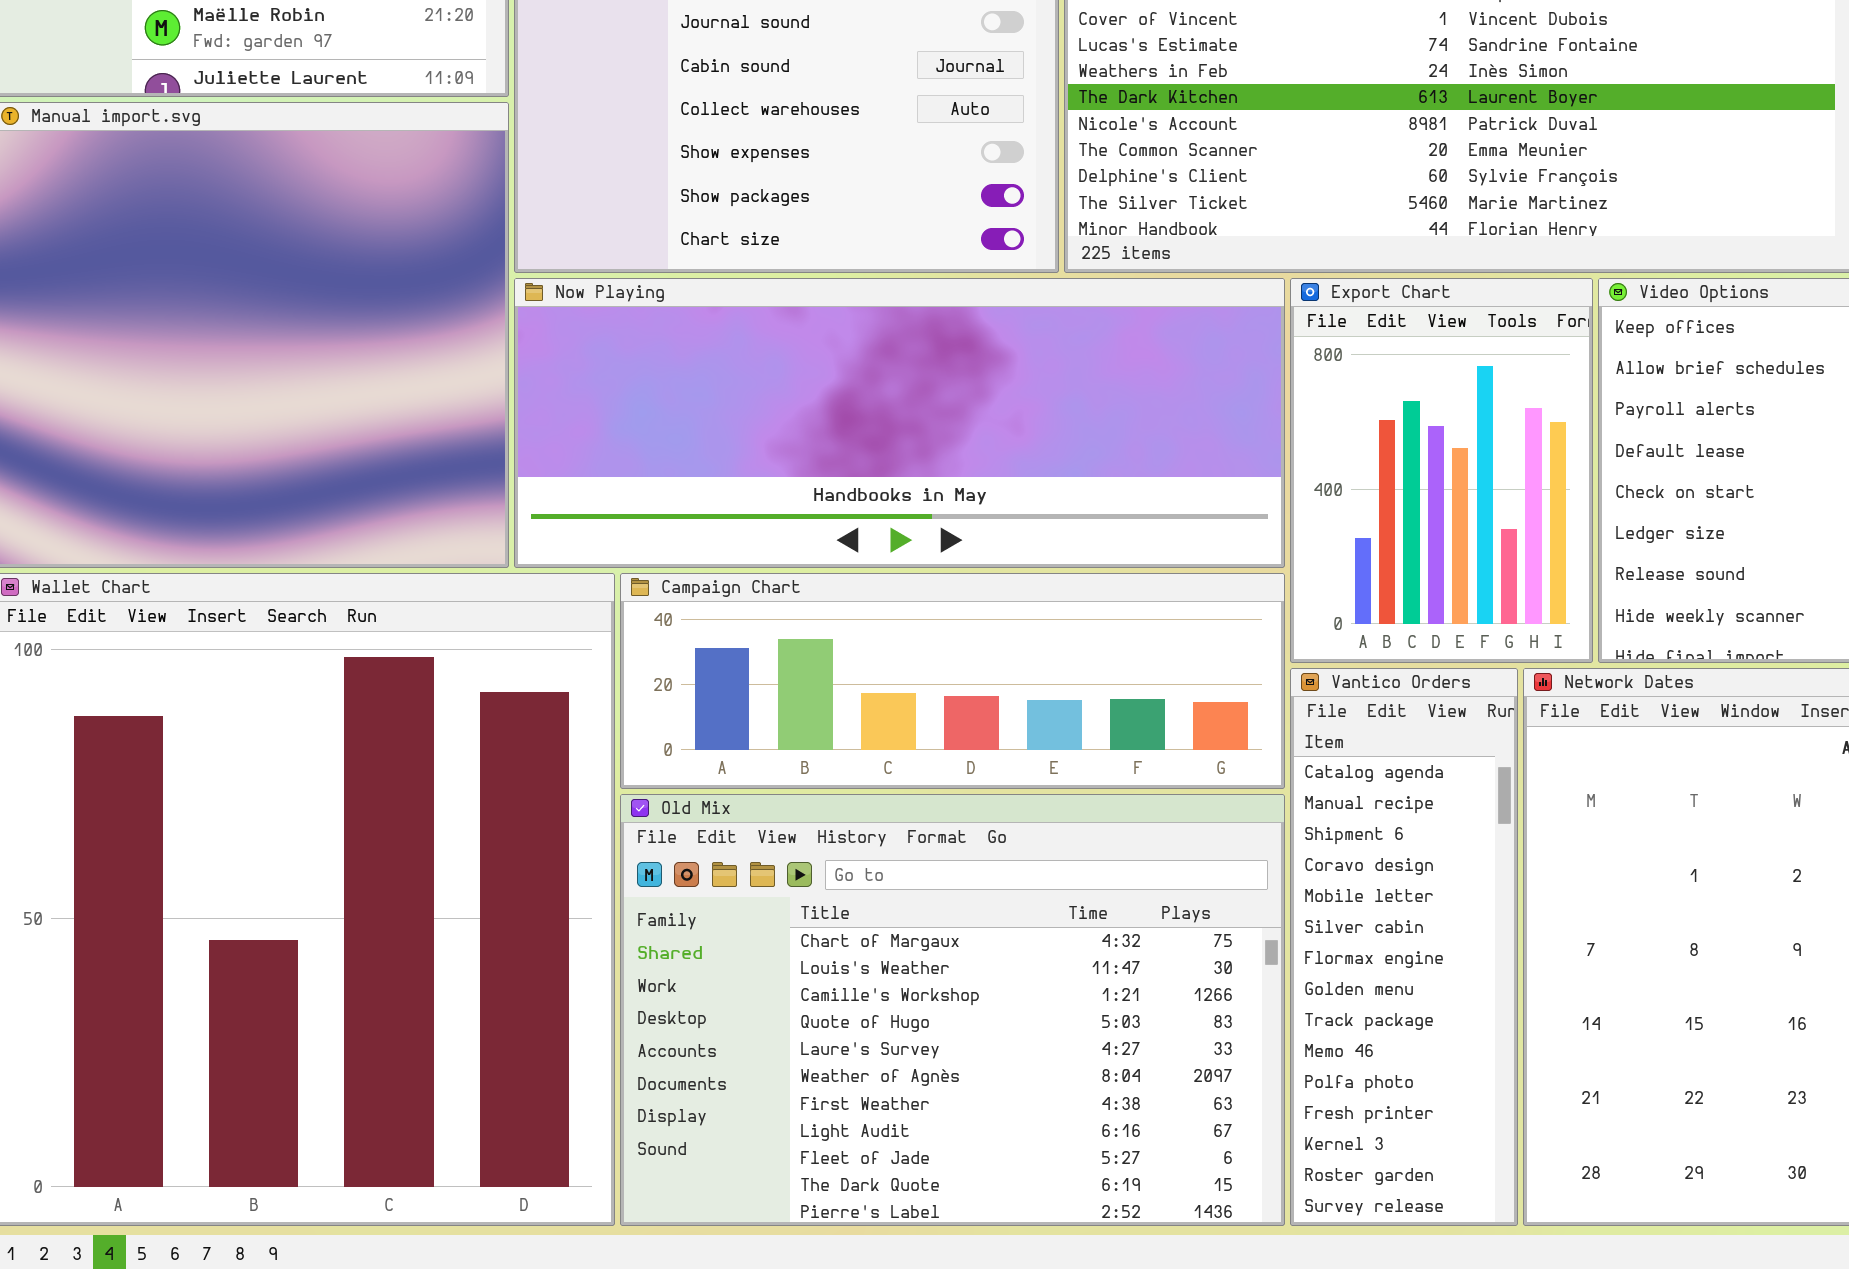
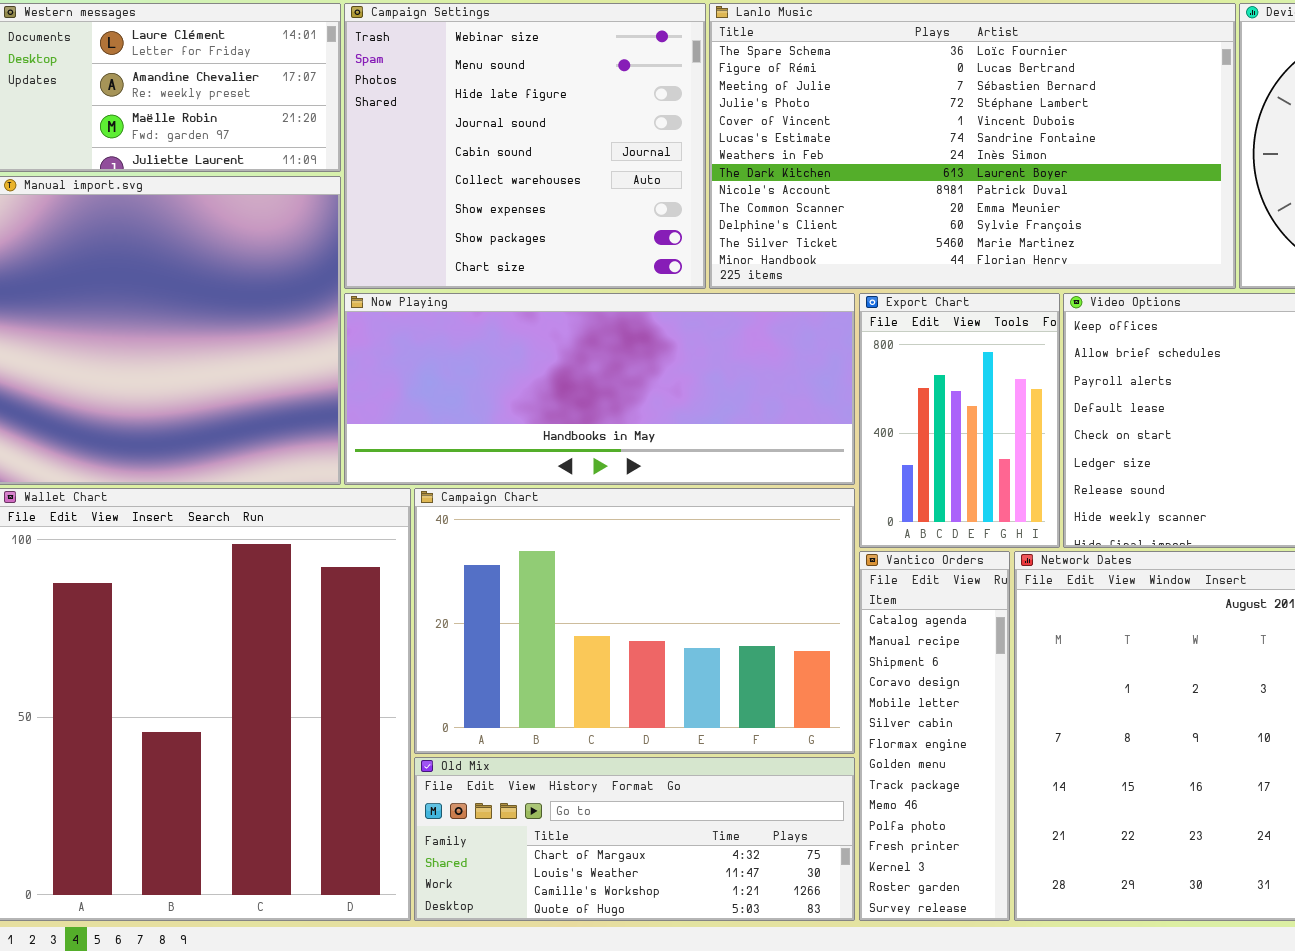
Campaign Chart: [620,573,1285,789] -> [414,488,855,754], resized
Old Mix: [620,794,1285,1226] -> [414,757,855,921], resized

